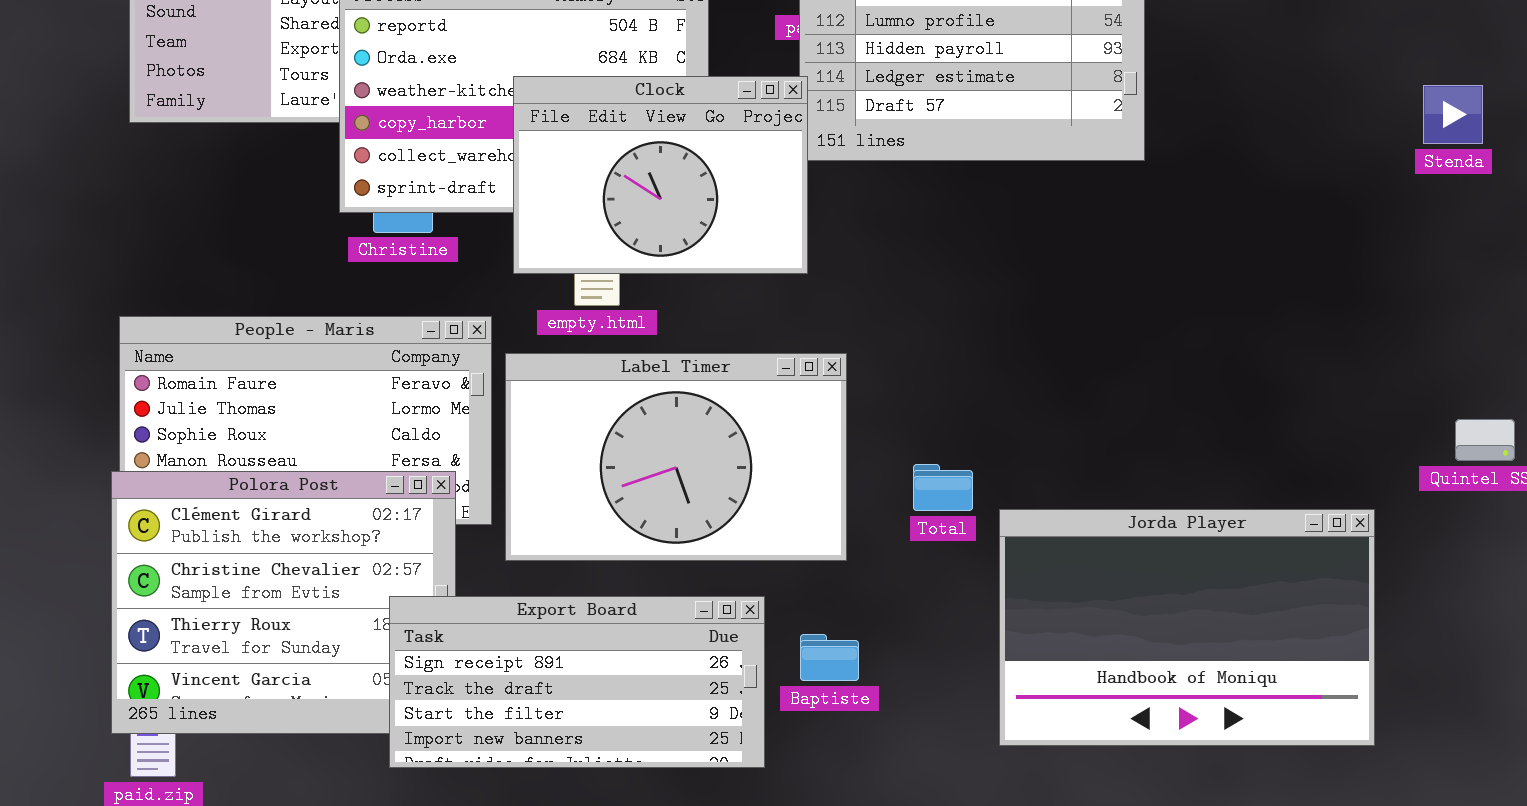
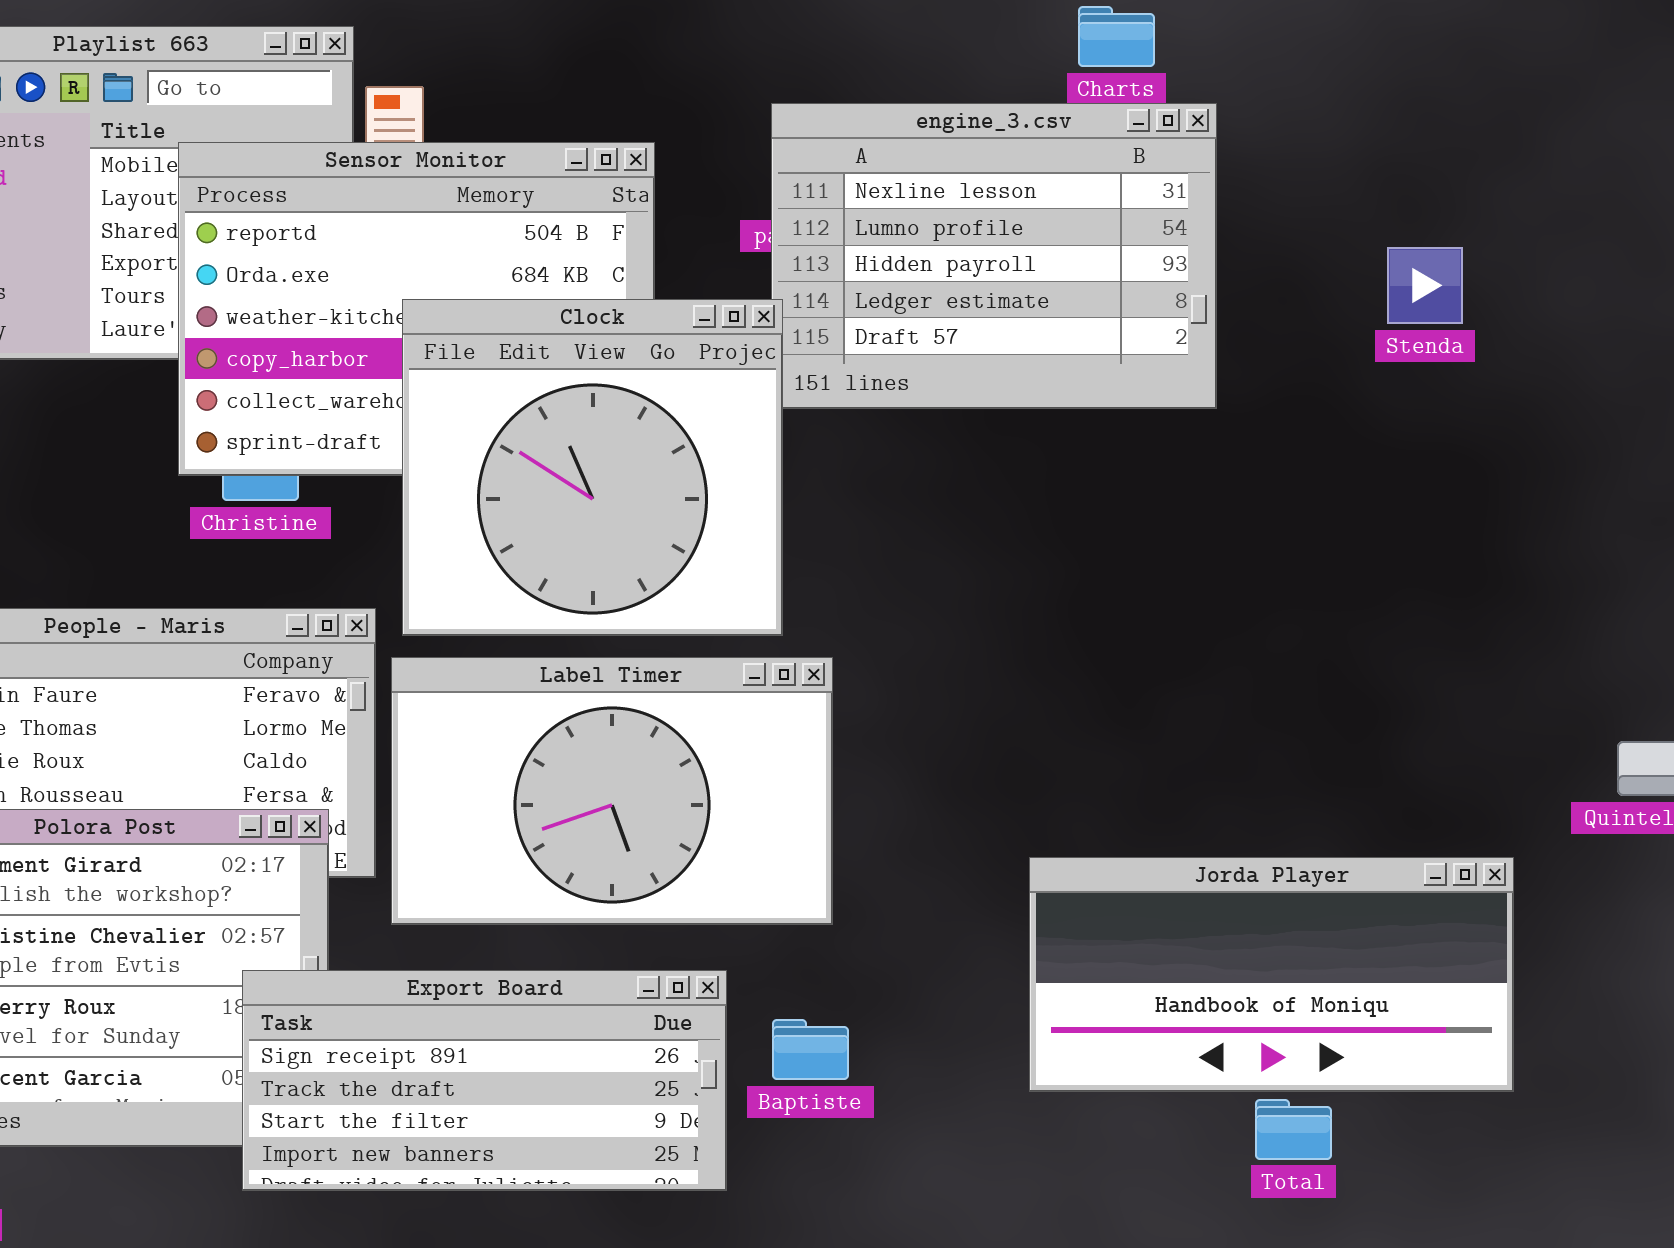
Clock: [513,76,808,274] -> [402,299,783,636], resized
Stenda: [1423,85,1483,144] -> [1387,247,1463,324], moved
Total: [913,464,973,511] -> [1255,1099,1332,1160], moved
Jorda Player: [999,509,1375,746] -> [1029,857,1514,1092], resized

